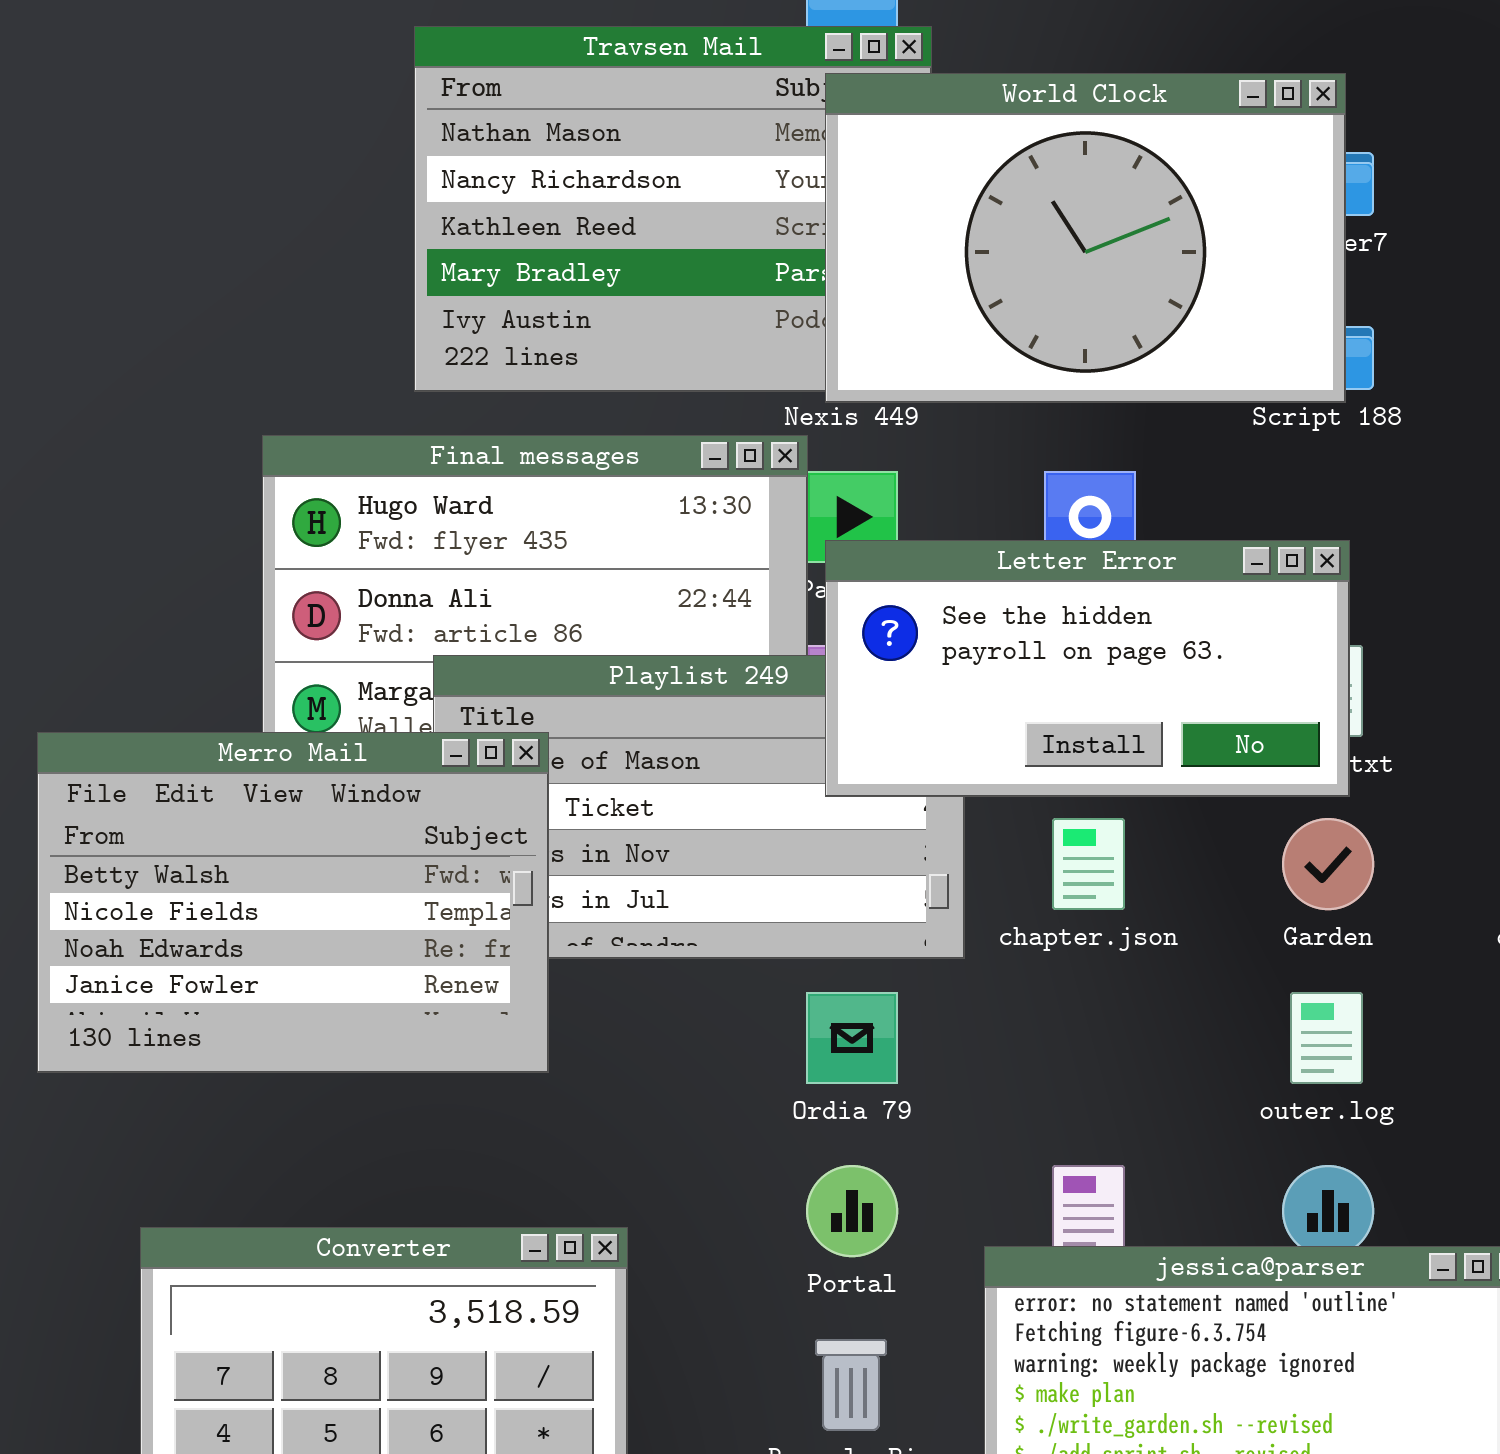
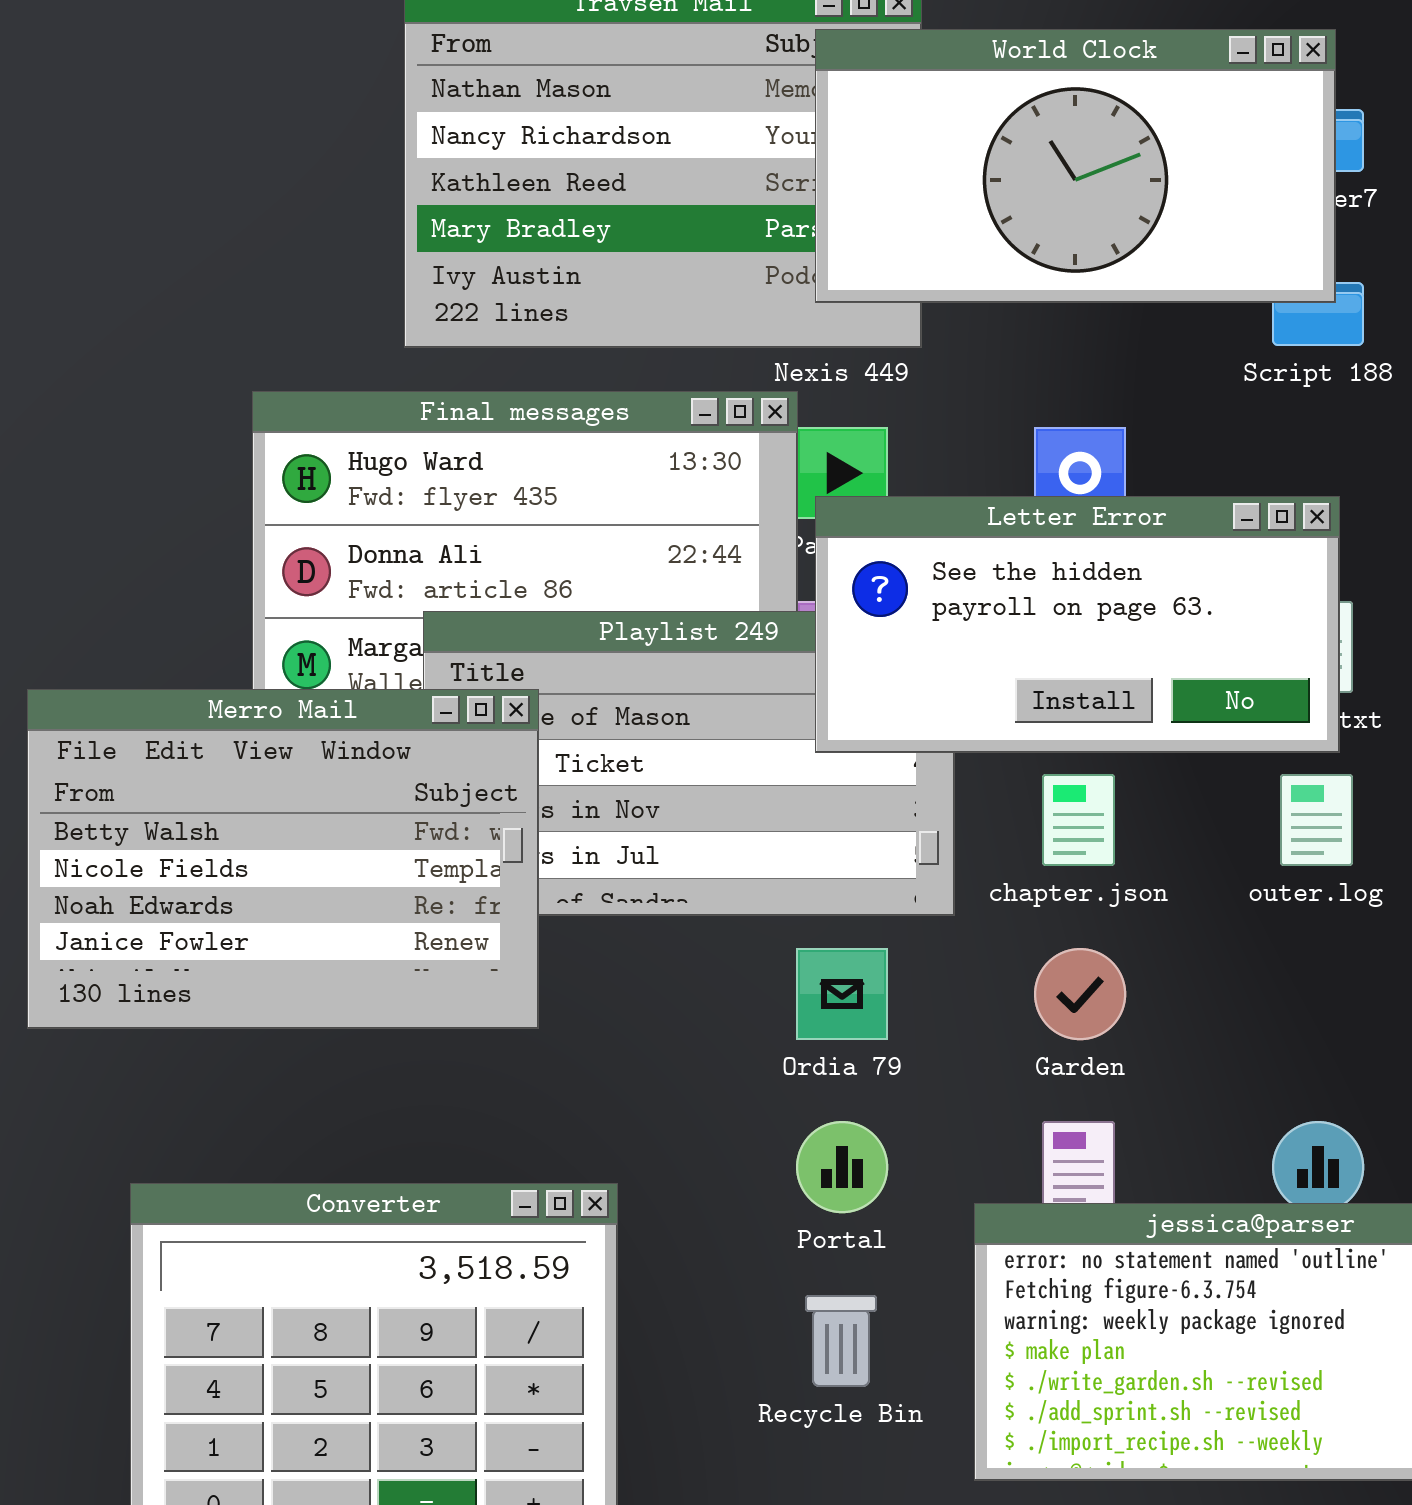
World Clock: [825,73,1346,403] -> [815,29,1336,303], resized
Garden: [1282,818,1374,910] -> [1034,948,1126,1040], moved
outer.log: [1290,992,1363,1084] -> [1280,774,1353,866], moved

